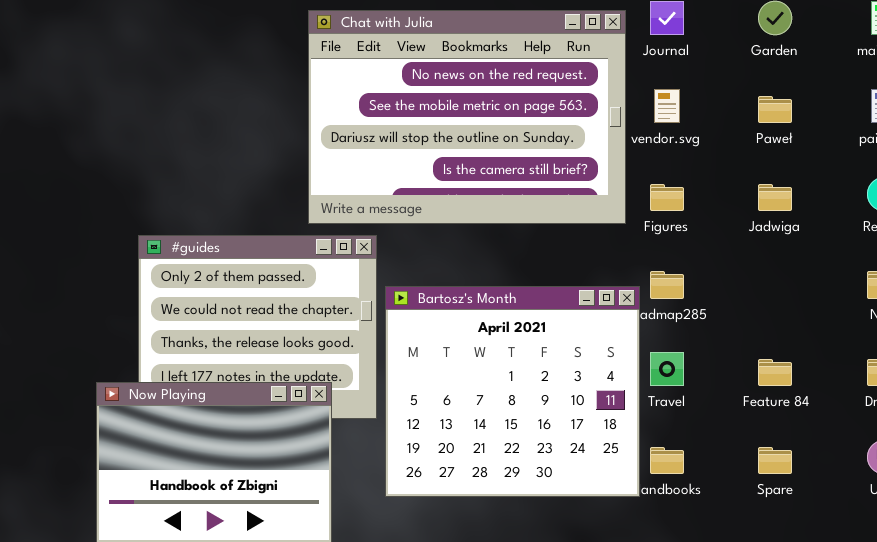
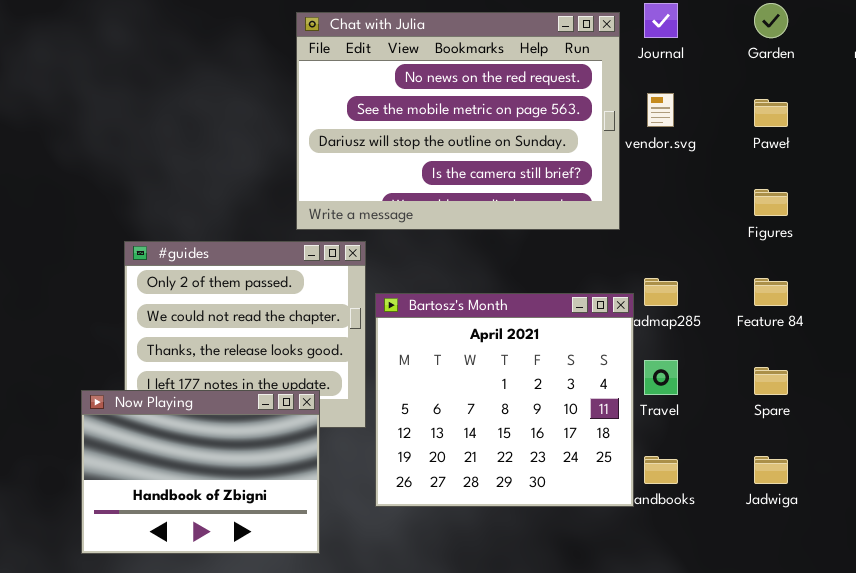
Figures: [650,184,684,211] -> [754,189,788,216], moved
Jadwiga: [758,184,792,211] -> [754,456,788,484], moved
Feature 84: [758,359,792,386] -> [754,278,788,306], moved
Spare: [758,447,792,474] -> [754,367,788,395], moved

